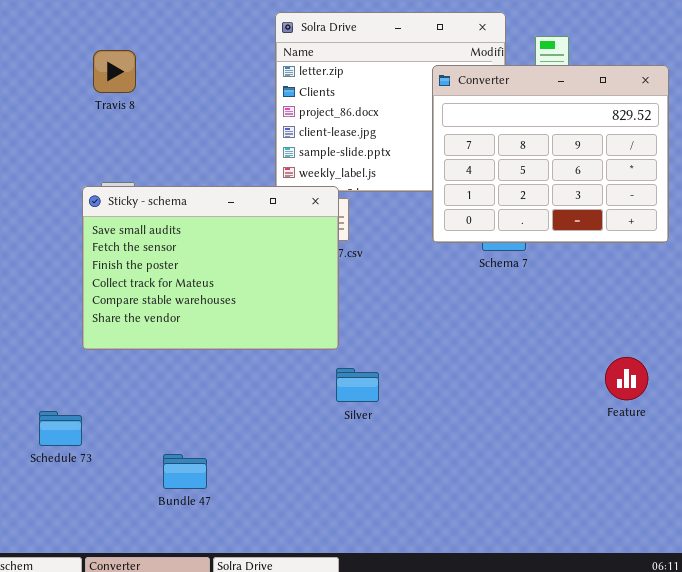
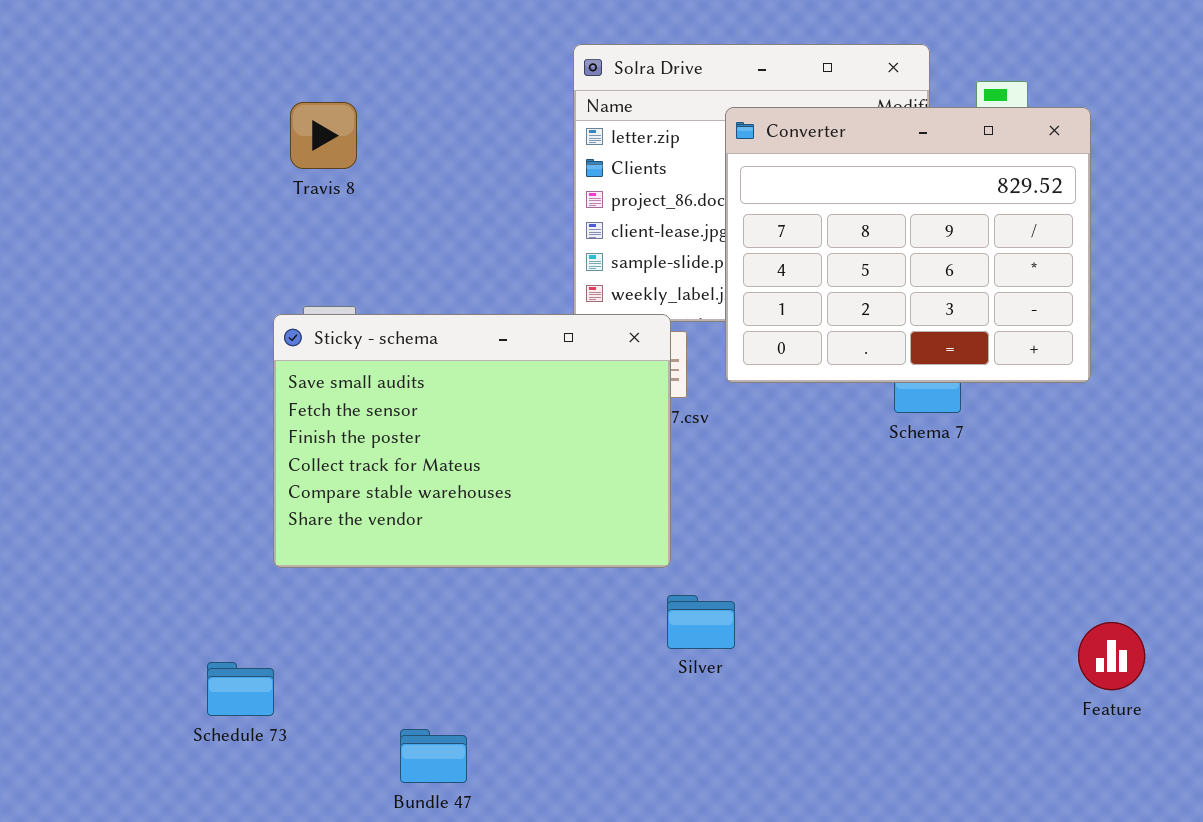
Converter: [432,65,669,243] -> [725,107,1091,383], moved
Feature: [605,357,648,400] -> [1078,622,1145,690], moved

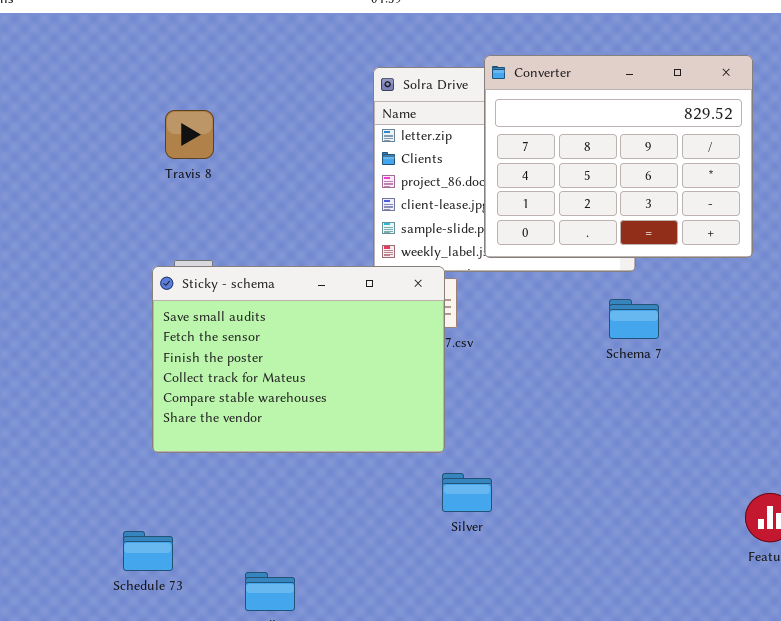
Converter: [725,107,1091,383] -> [484,55,753,258], moved
Schedule 73: [207,662,274,716] -> [123,531,173,571], moved

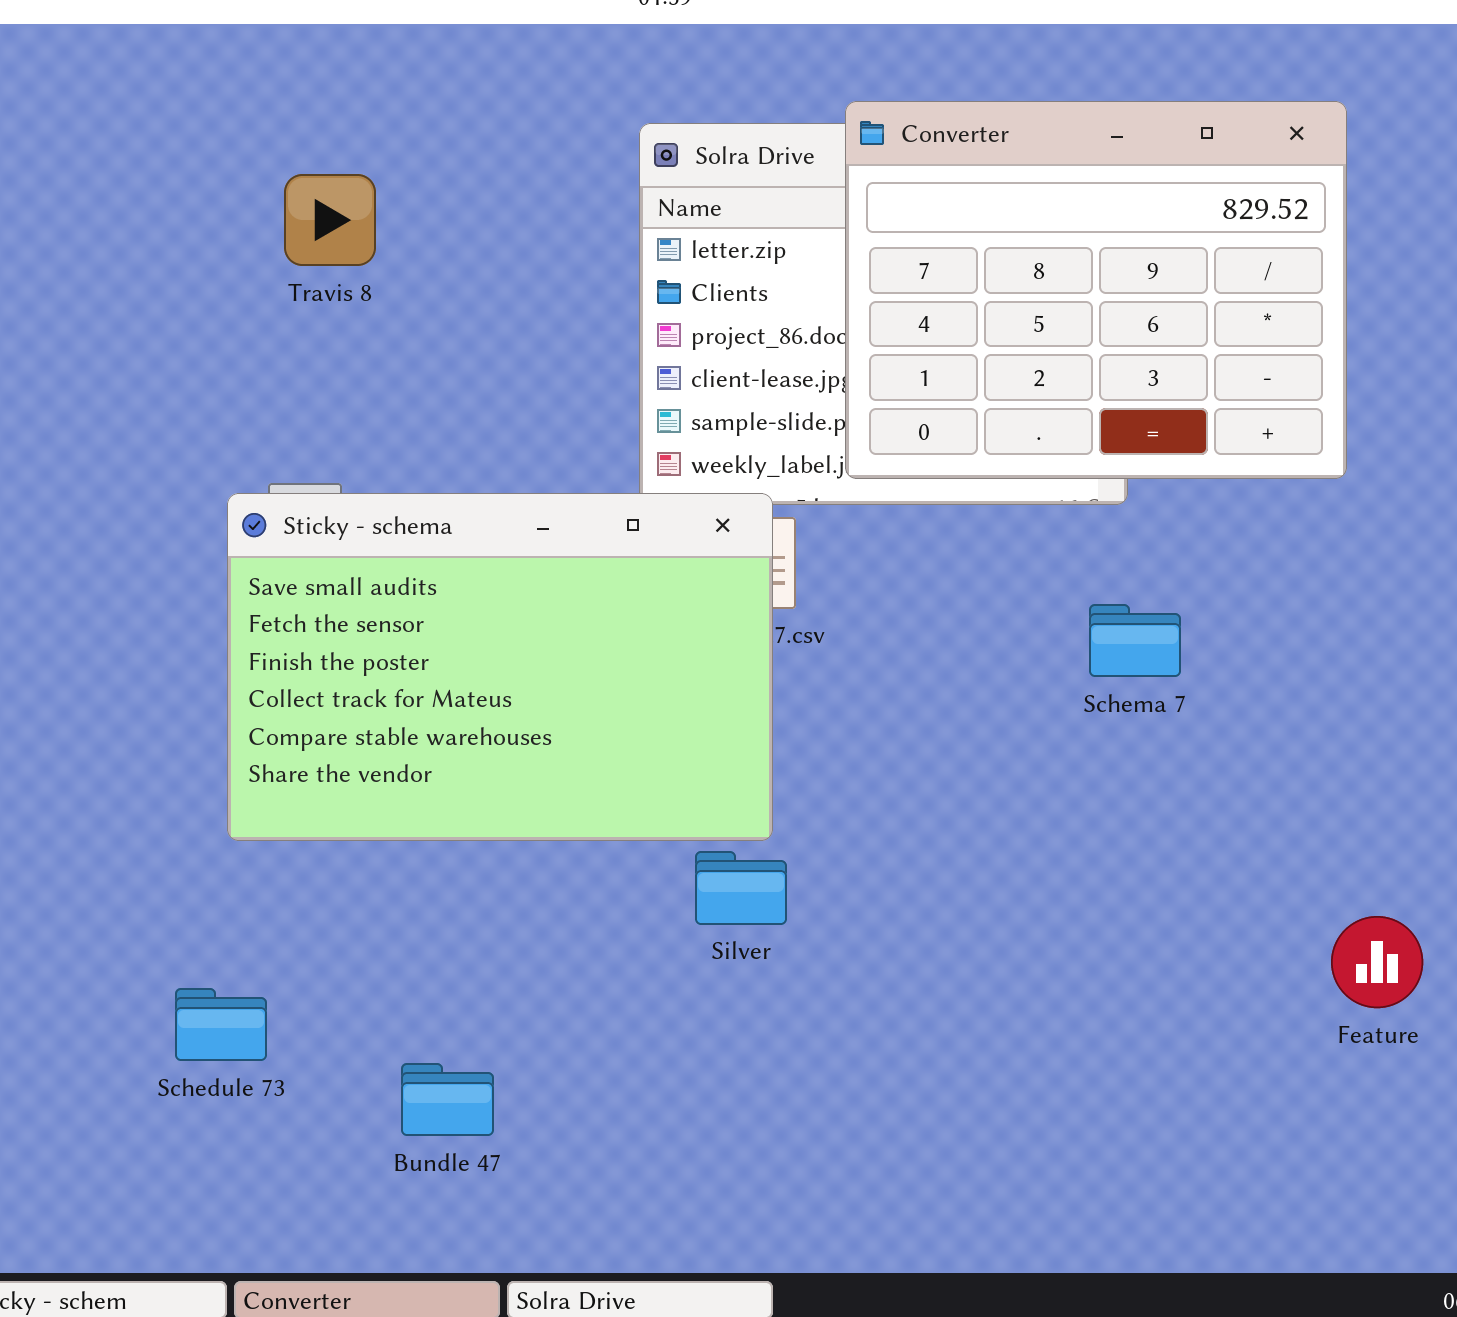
Travis 8: [165,110,214,159] -> [284,174,376,266], moved
Schema 7: [609,299,659,339] -> [1089,604,1181,677], moved
Silver: [442,473,492,512] -> [695,851,787,925], moved

